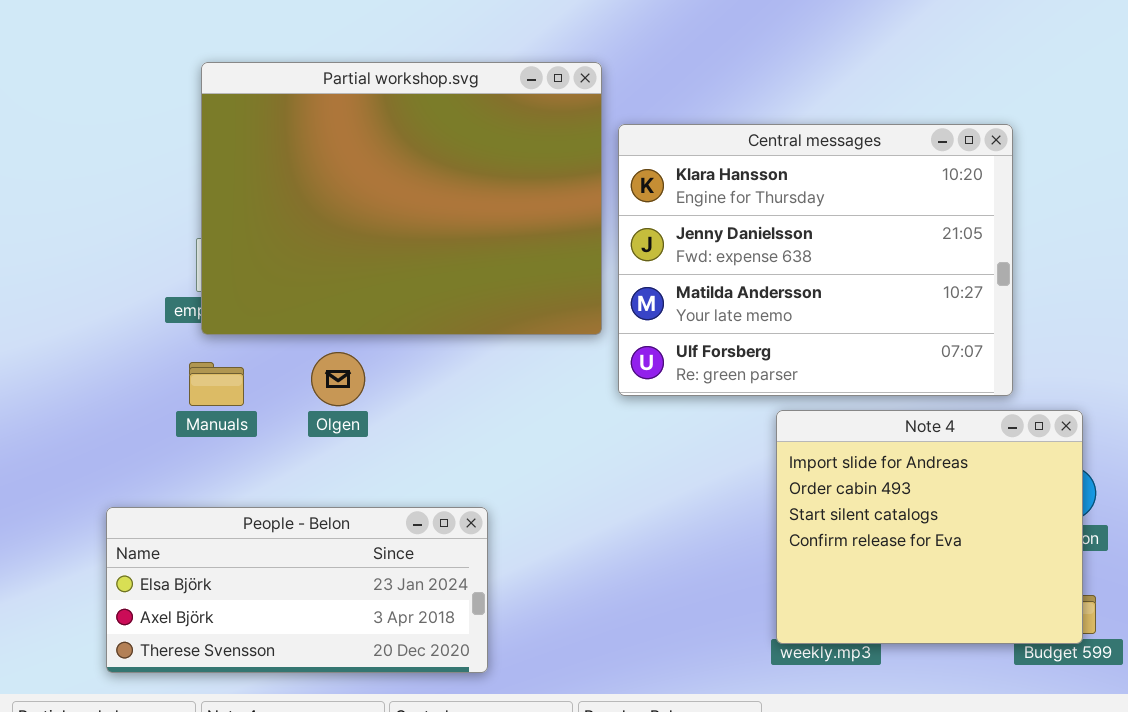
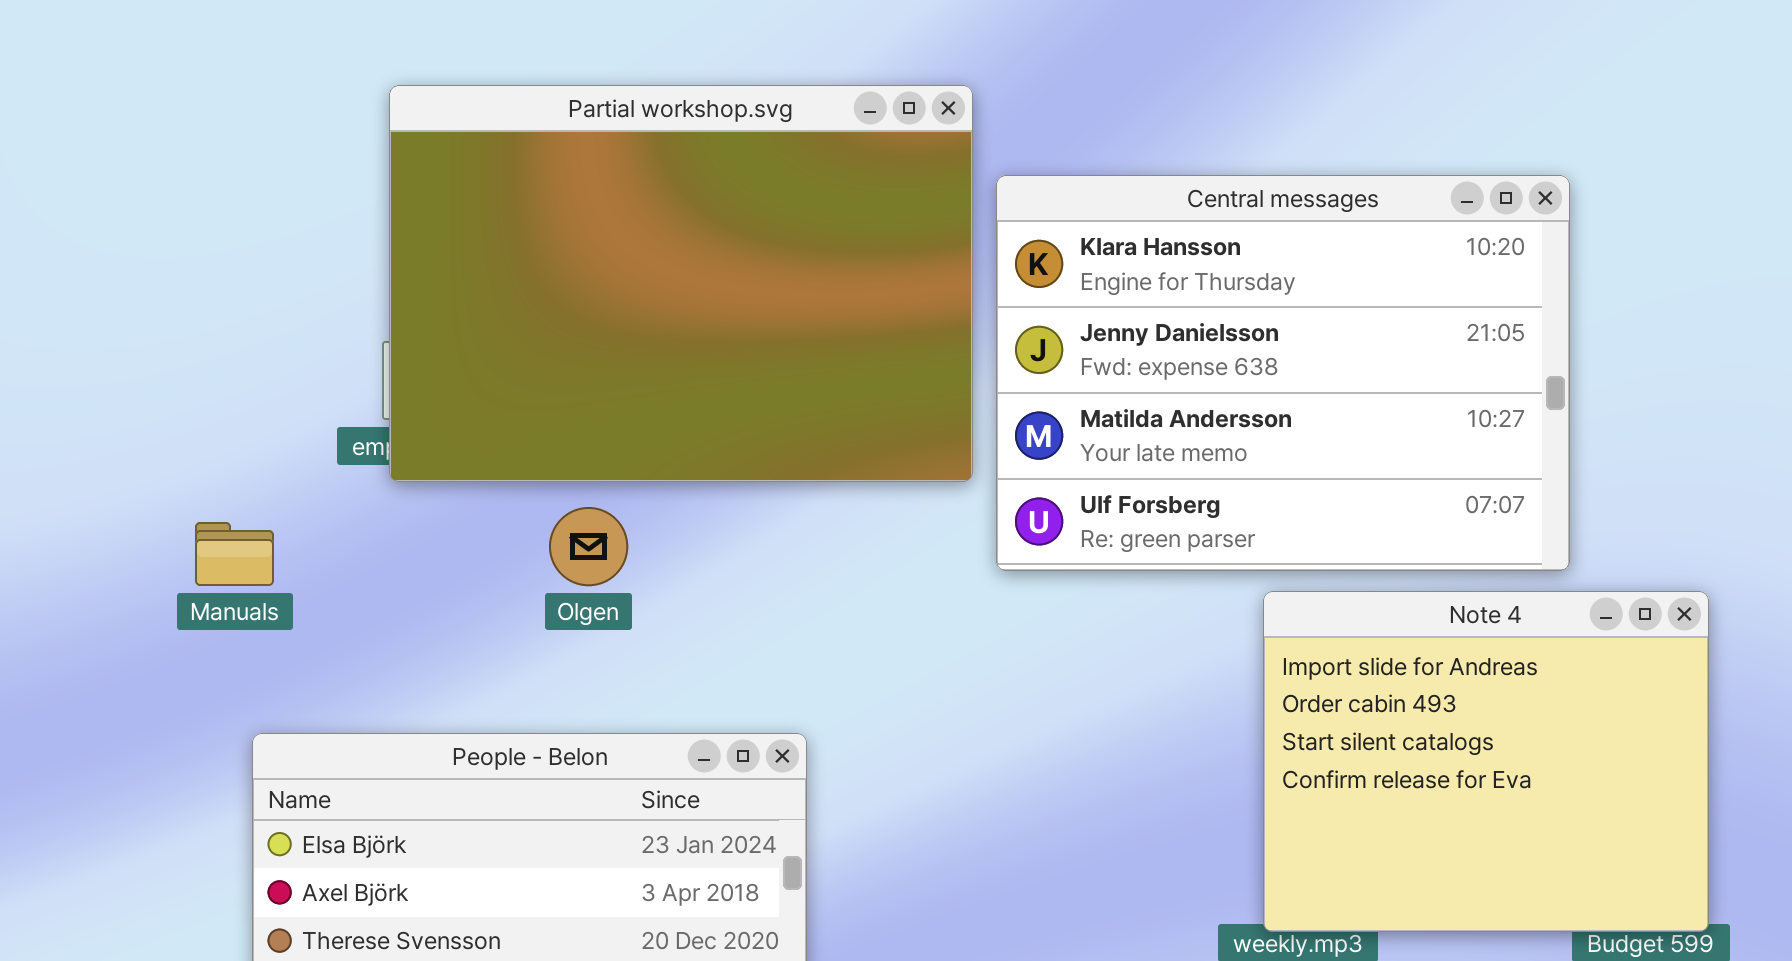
Manuals: [189,362,244,406] -> [195,522,274,586], moved
Note 4: [776,410,1083,644] -> [1263,591,1709,932], moved

